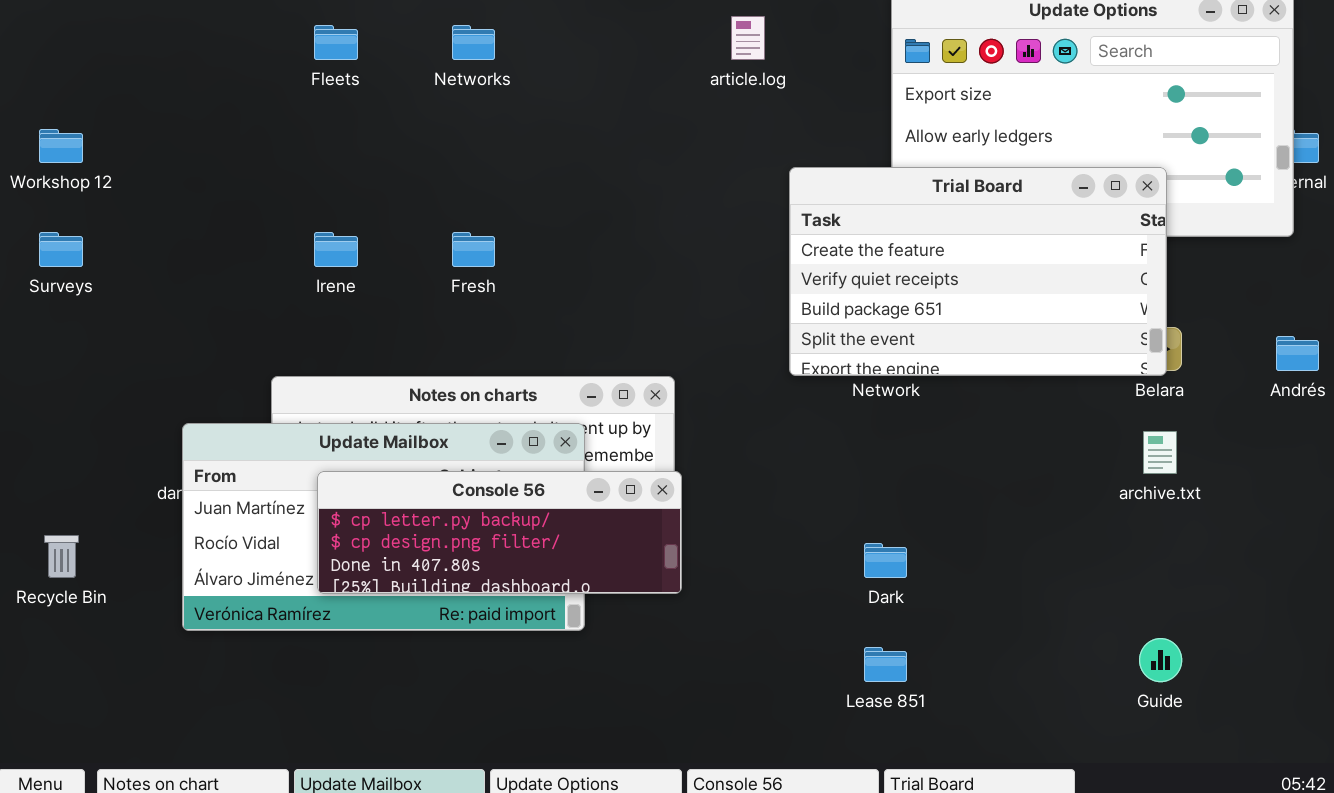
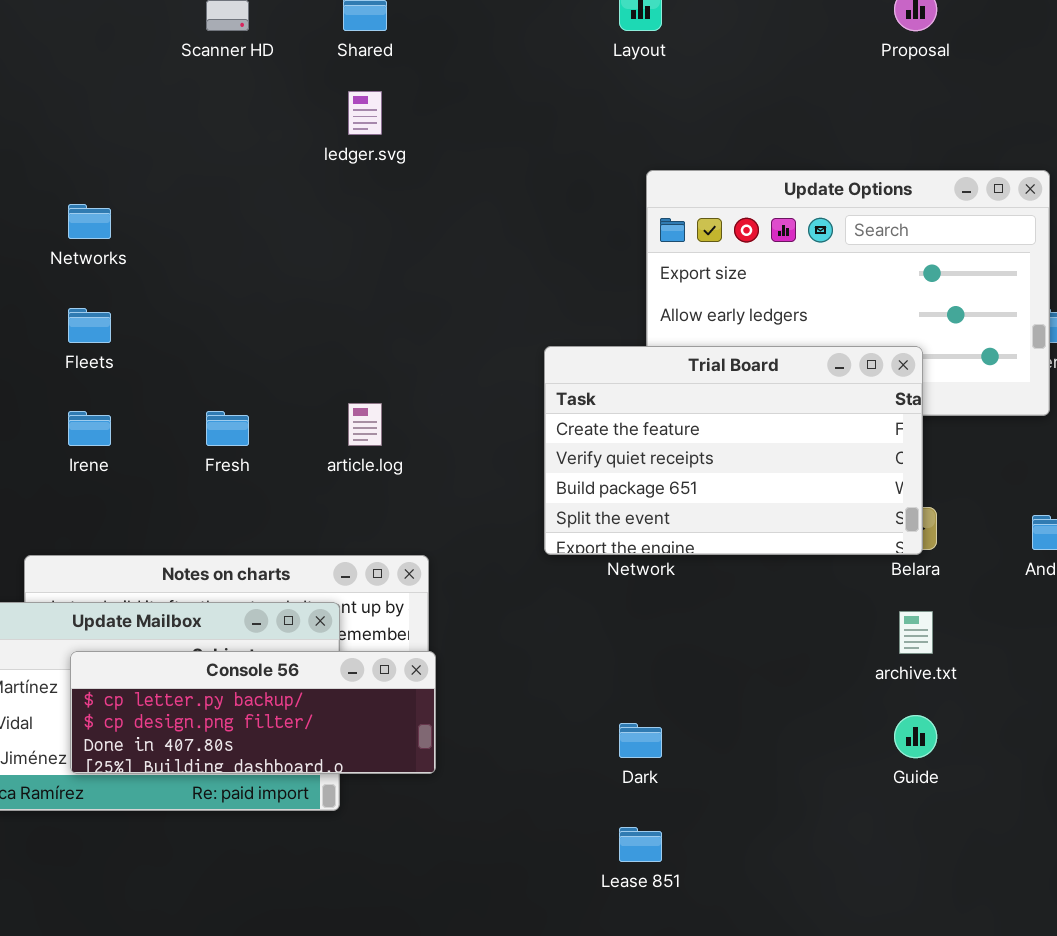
article.log: [731,16,765,60] -> [348,403,382,446], moved
Fleets: [314,25,358,60] -> [68,308,111,343], moved
Networks: [452,25,495,60] -> [68,204,111,239], moved
Guide: [1139,638,1182,682] -> [894,715,937,758], moved

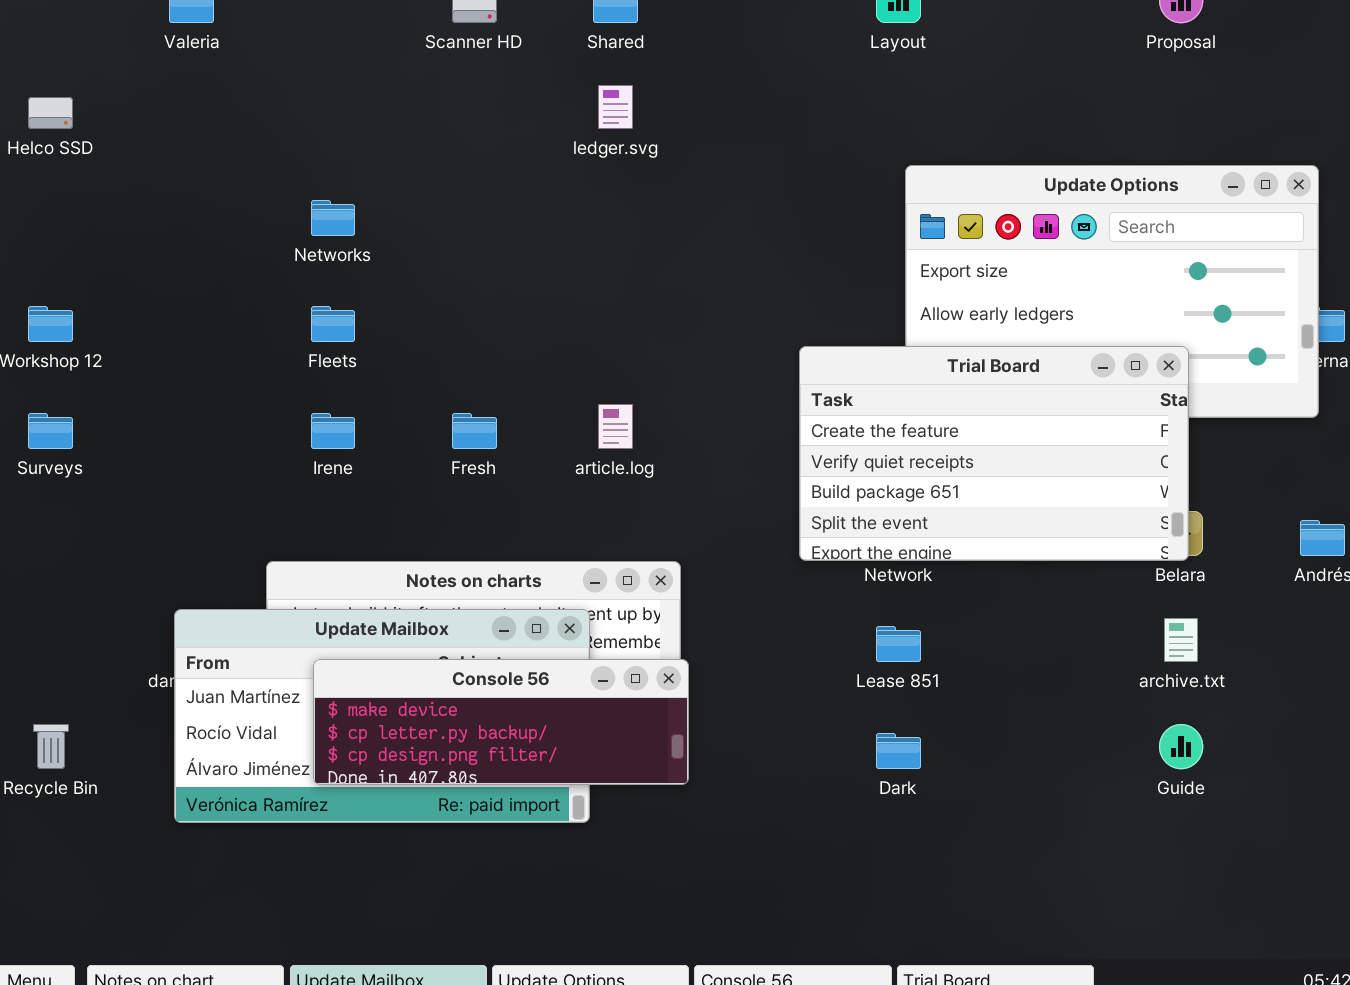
Console 56: [70,651,436,774] -> [313,659,689,785], scrolled up 1 row
Lease 851: [619,827,662,862] -> [876,626,921,662], moved

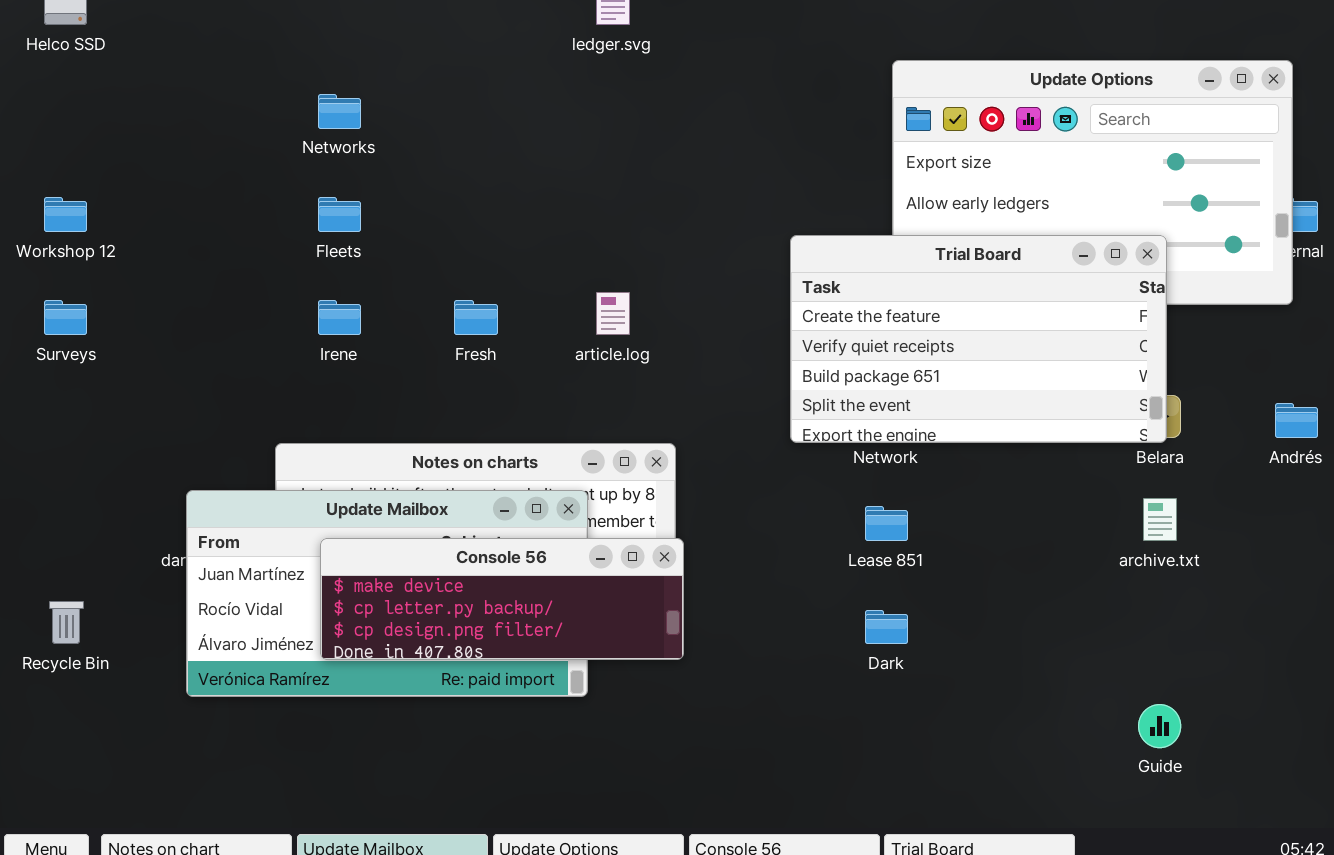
Guide: [1159,724,1203,769] -> [1138,704,1181,748], moved

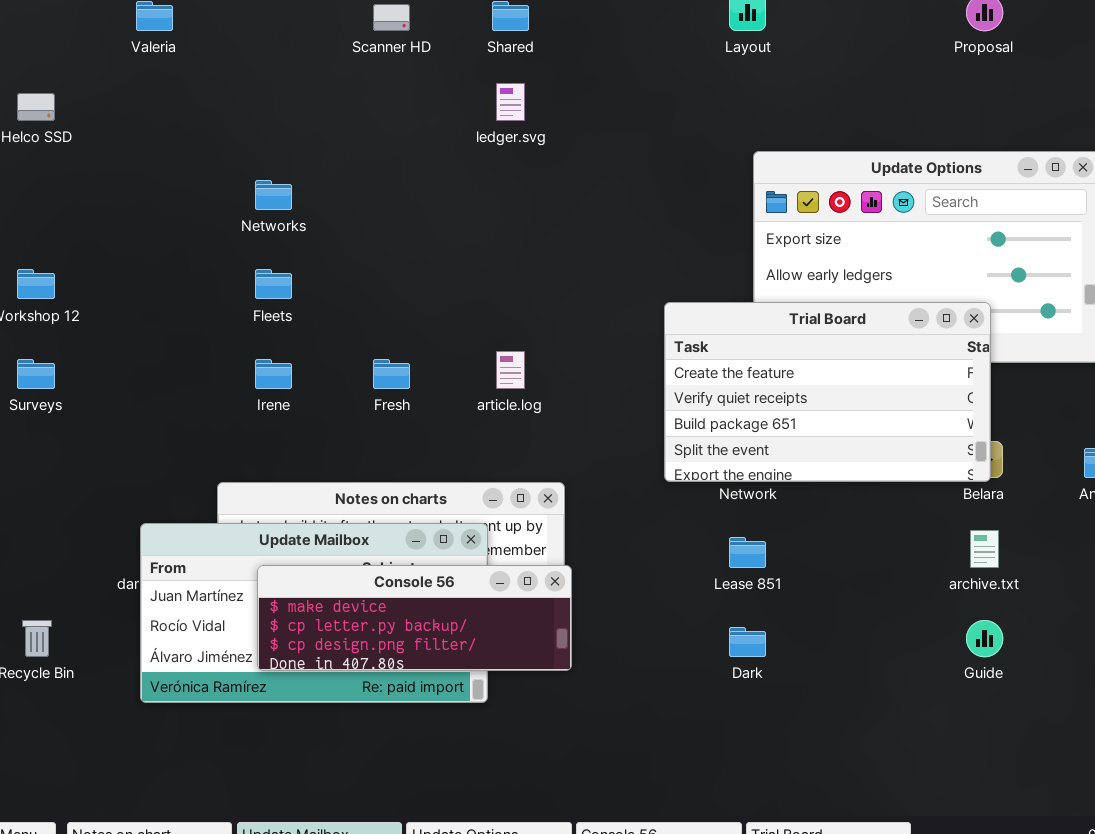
Guide: [1138,704,1181,748] -> [966,620,1003,657], moved

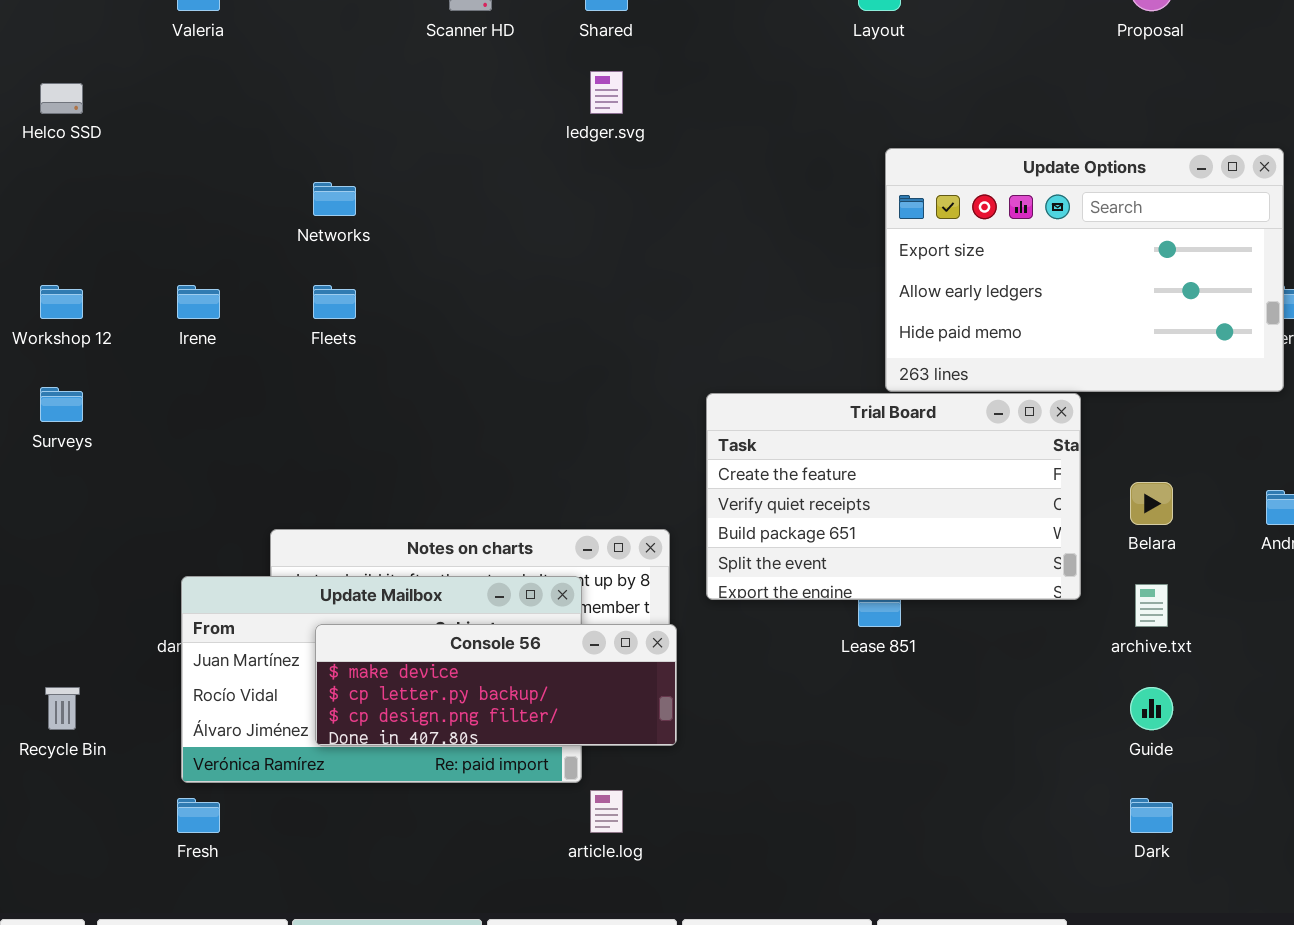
Trial Board: [664,302,991,482] -> [706,393,1081,600], moved
article.log: [496,351,525,389] -> [590,790,623,833], moved
Irene: [255,359,292,389] -> [177,285,220,319], moved
Fresh: [373,359,410,389] -> [177,798,220,833], moved
Dark: [729,627,766,657] -> [1130,798,1173,833], moved

